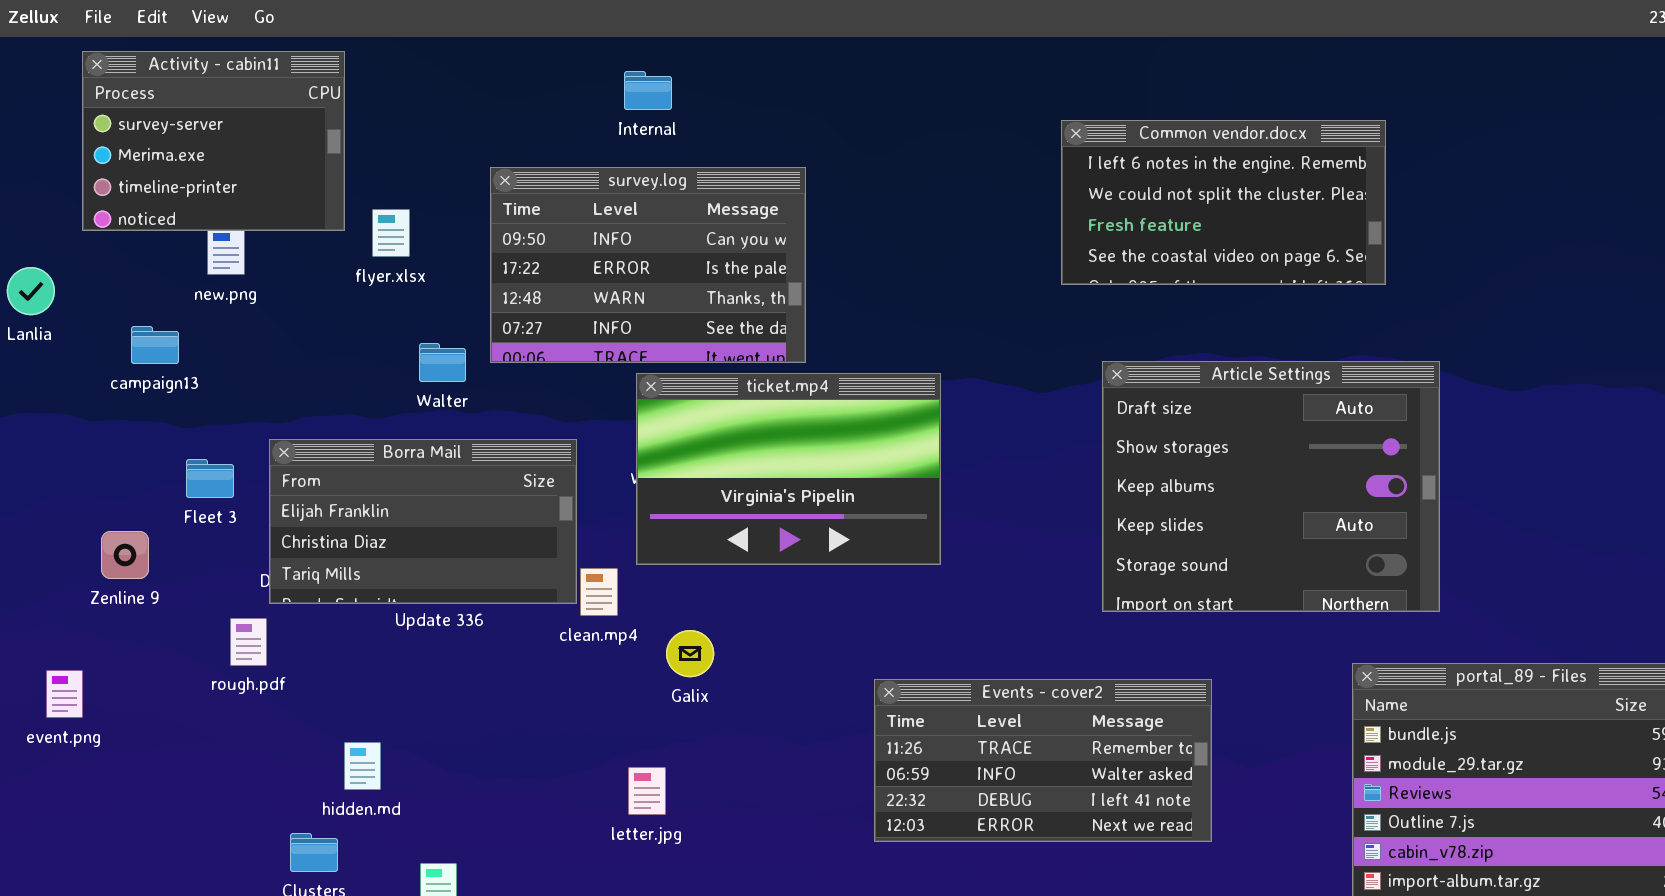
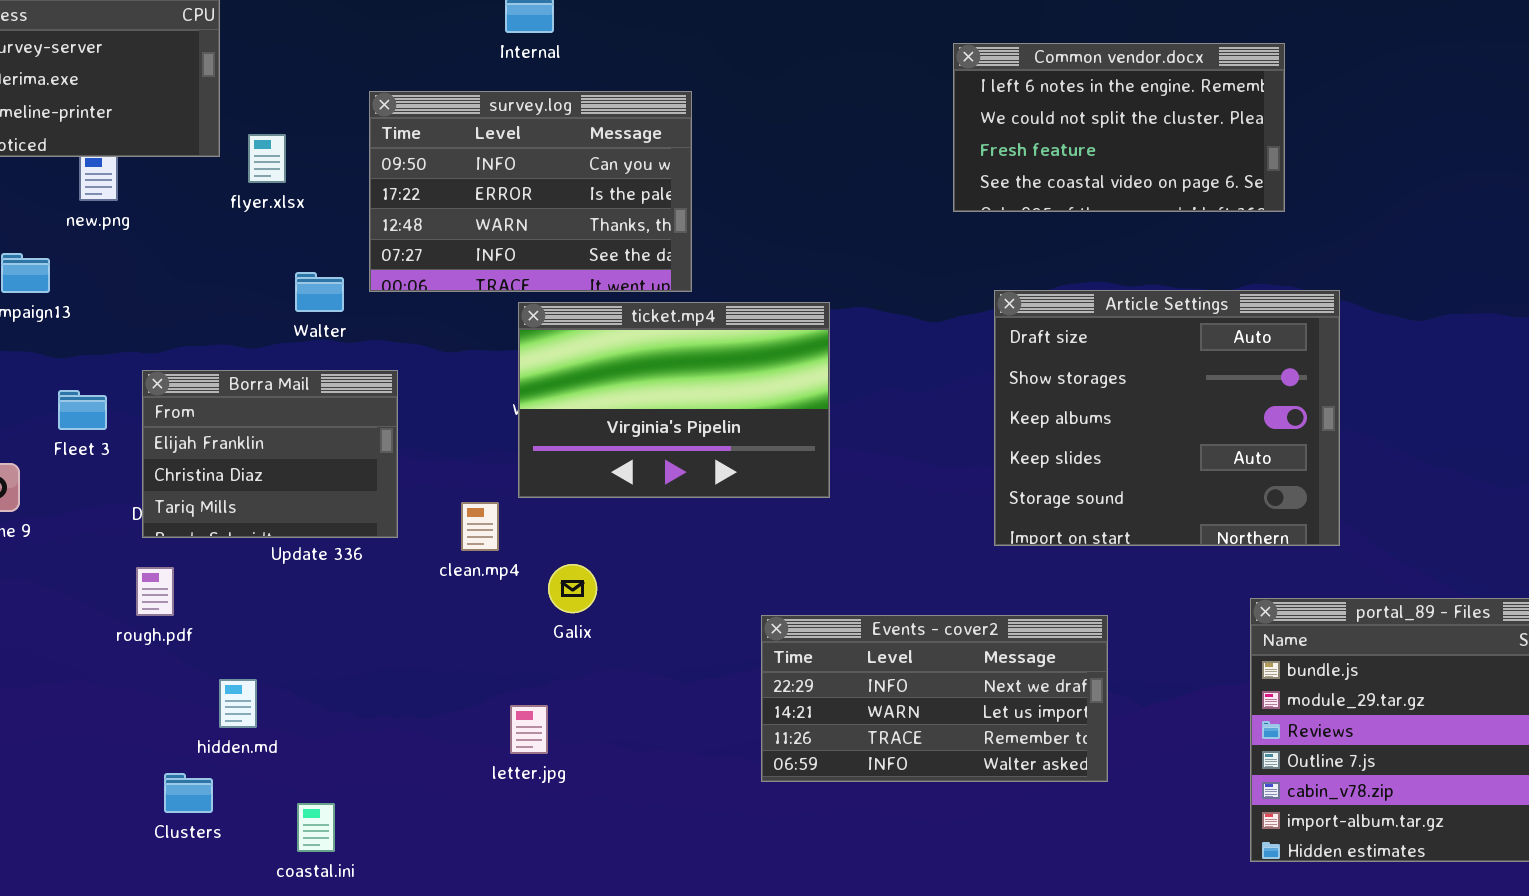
Borra Mail: [269,439,577,604] -> [142,370,398,538], resized
rough.pdf: [230,618,267,666] -> [136,567,174,616], moved
Events - cover2: [874,679,1212,842] -> [761,615,1108,782], scrolled up 2 rows

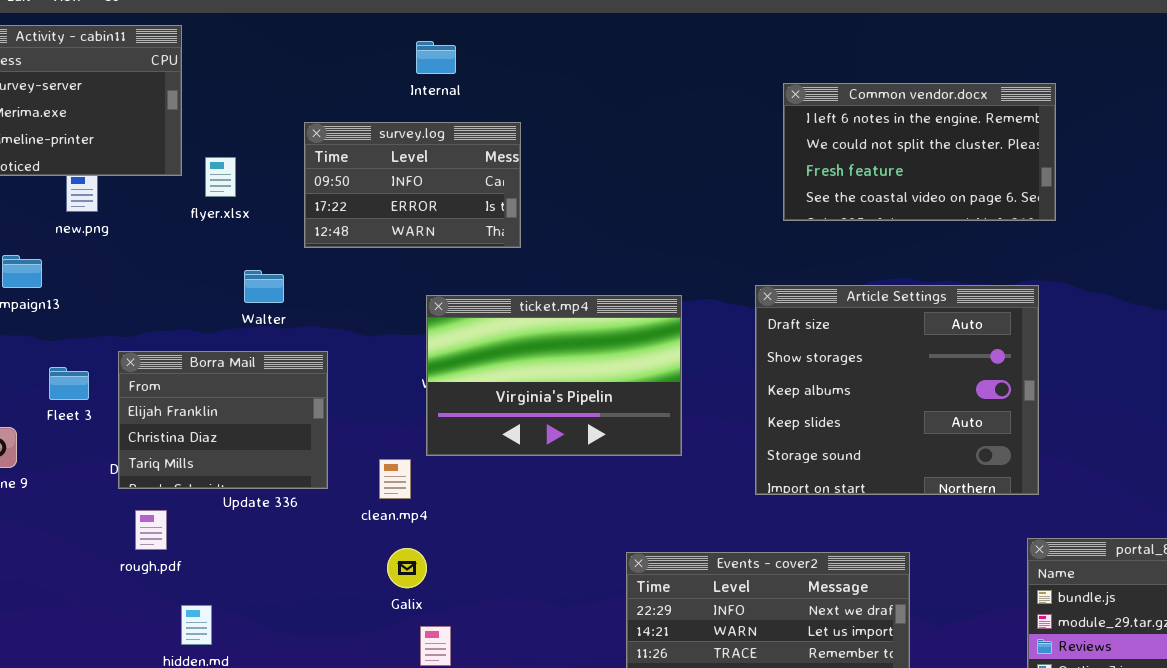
survey.log: [369,91,692,292] -> [304,122,521,248], resized
Article Settings: [994,290,1340,546] -> [755,285,1039,495], moved
Galix: [548,564,597,613] -> [387,548,427,588], moved
rough.pdf: [136,567,174,616] -> [135,510,167,550], moved

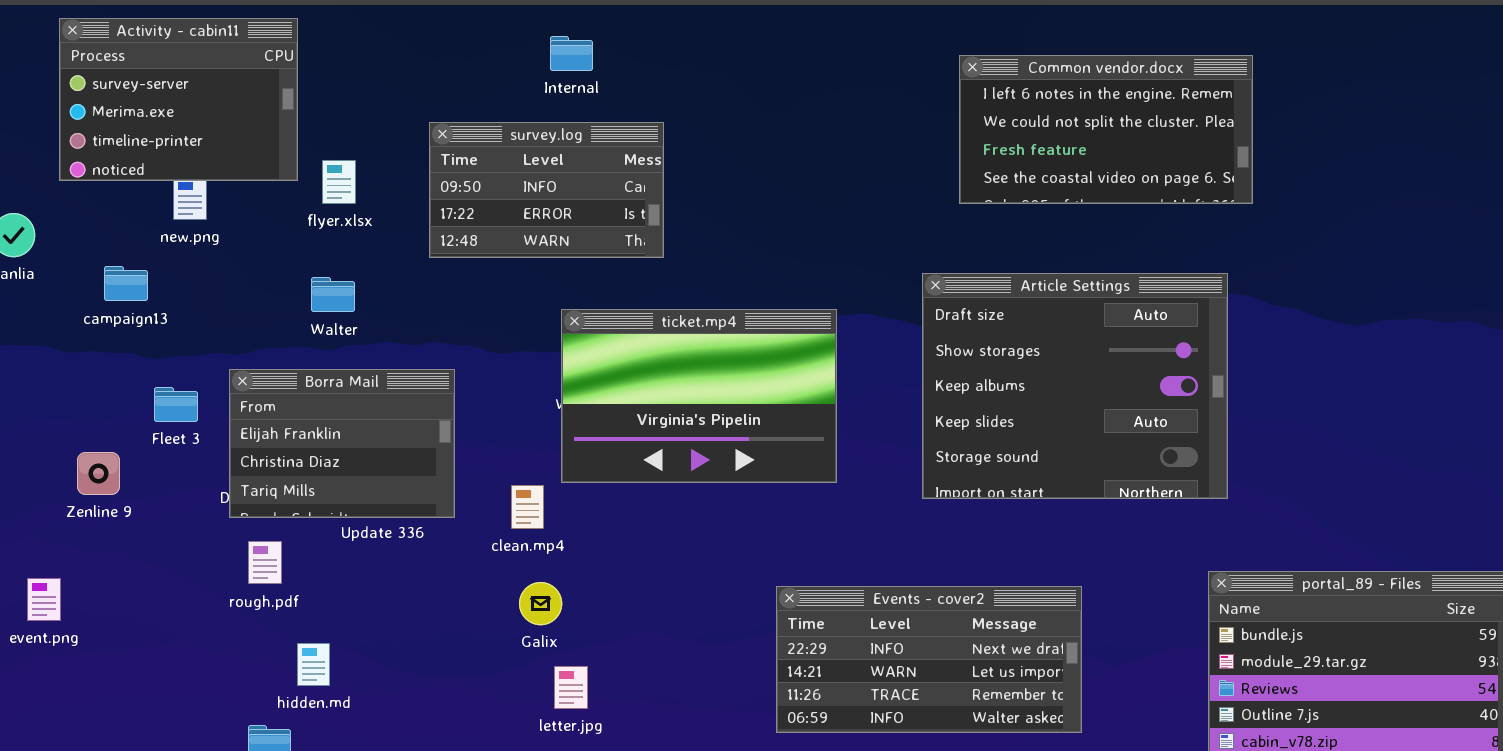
Common vendor.docx: [783,83,1056,221] -> [959,55,1253,204], moved
Walter: [244,270,284,303] -> [311,277,355,312], moved
Article Settings: [755,285,1039,495] -> [922,273,1228,499], moved

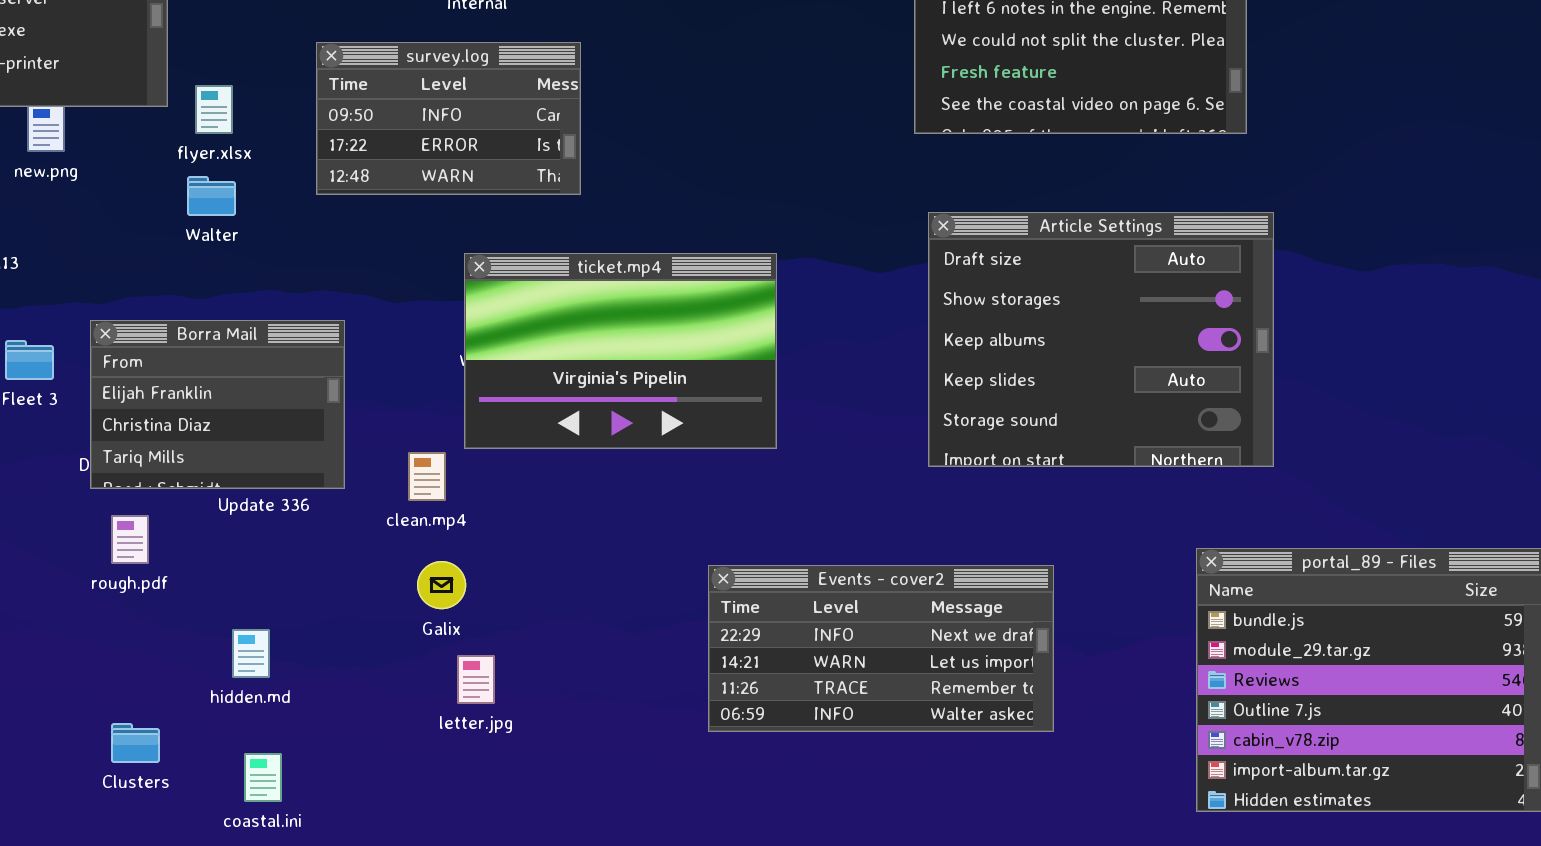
Article Settings: [922,273,1228,499] -> [928,212,1274,467], moved
Walter: [311,277,355,312] -> [187,176,236,216], moved
hidden.md: [297,643,330,686] -> [232,629,270,678], moved

